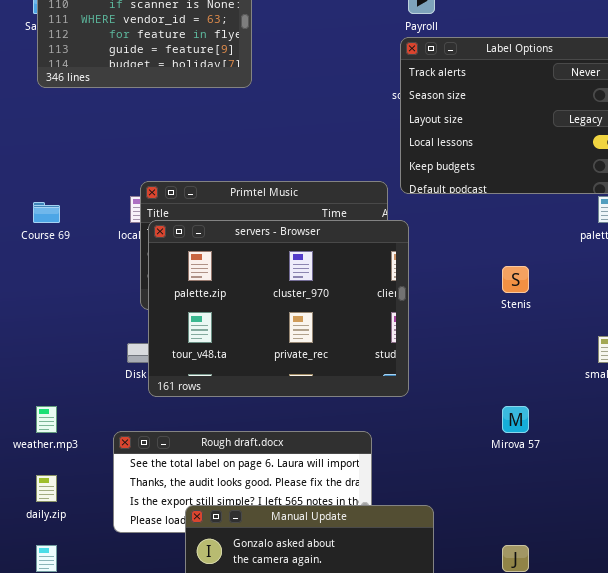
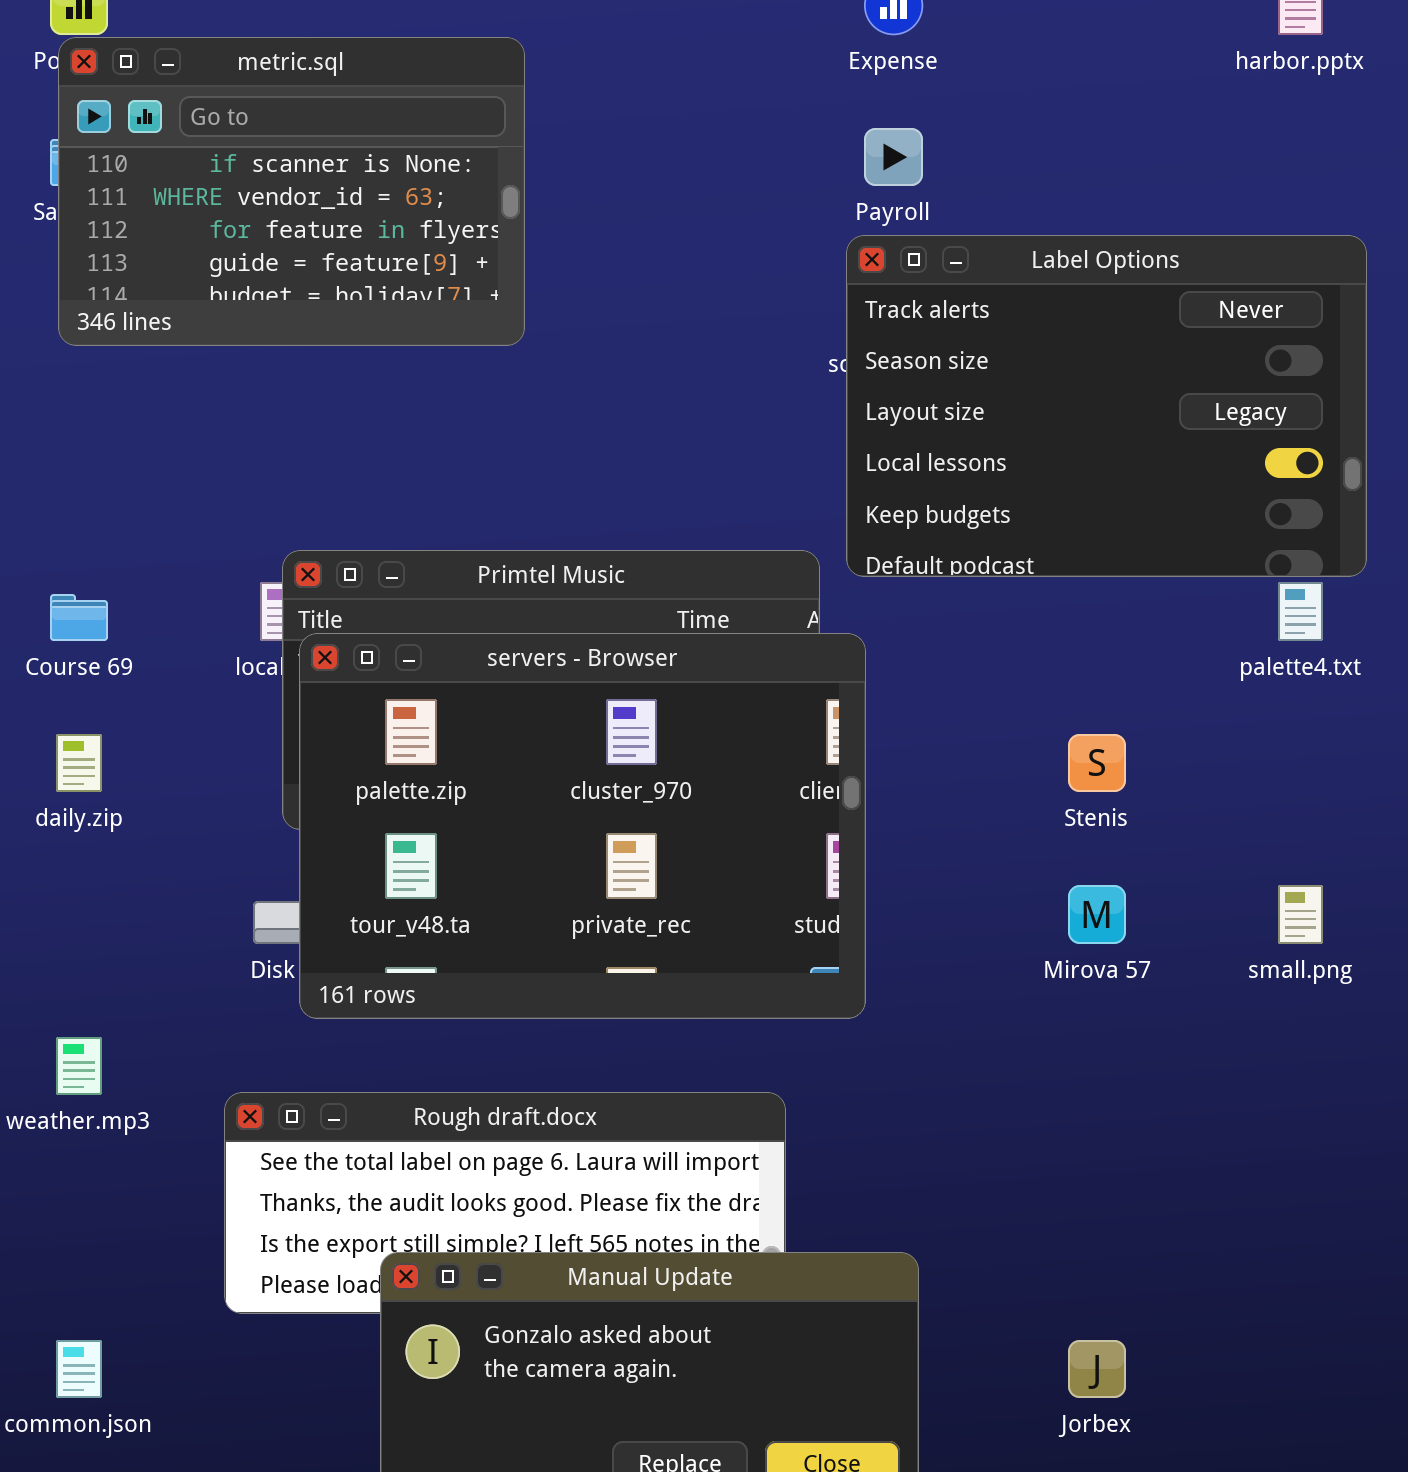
Mirova 57: [502,406,529,433] -> [1068,885,1126,944], moved
daily.zip: [36,475,57,502] -> [56,734,102,792], moved

